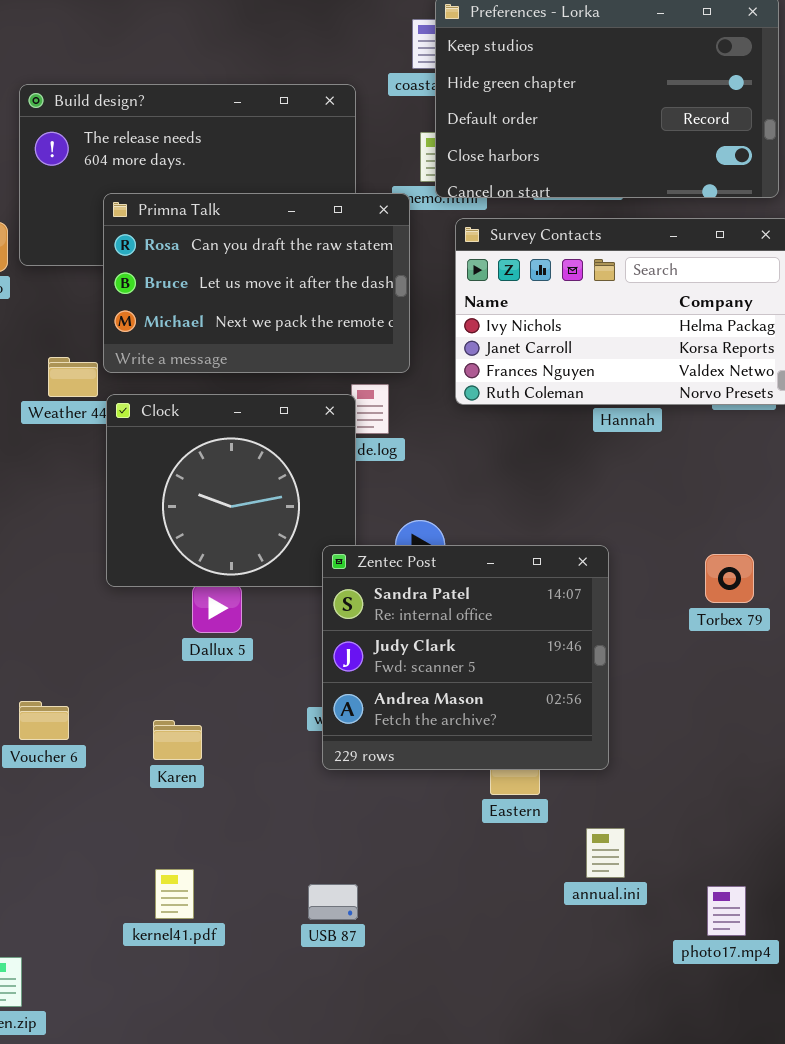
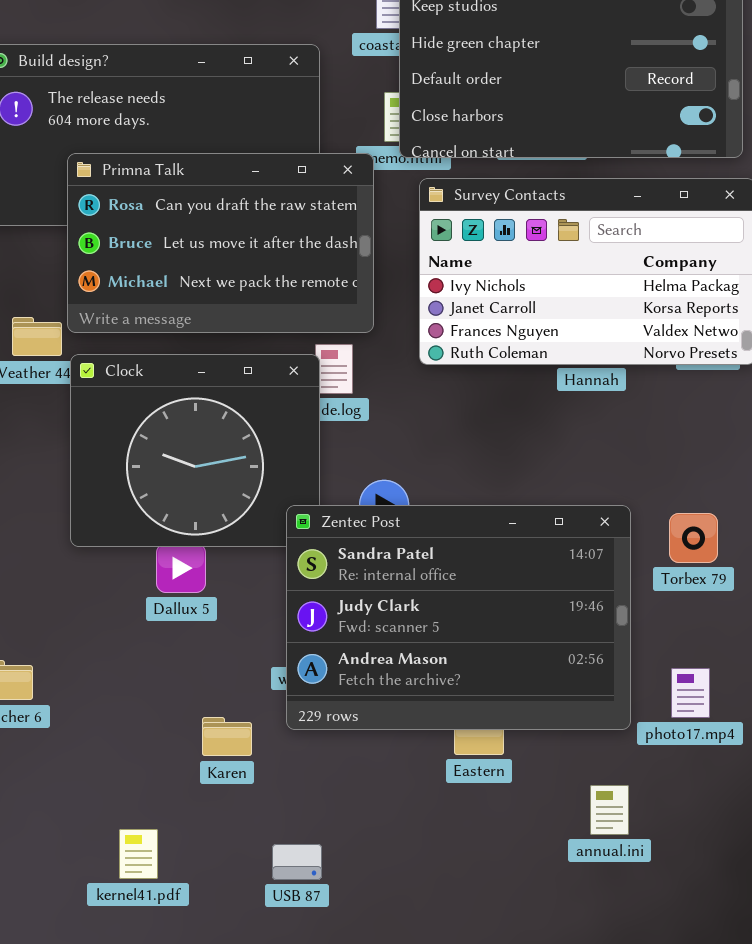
Zentec Post: [322,545,609,770] -> [286,505,631,730], resized
Karen: [153,720,202,760] -> [202,717,252,756], moved
annual.ini: [586,828,625,878] -> [590,785,629,835], moved
photo17.mp4: [707,886,746,936] -> [671,668,710,718], moved

